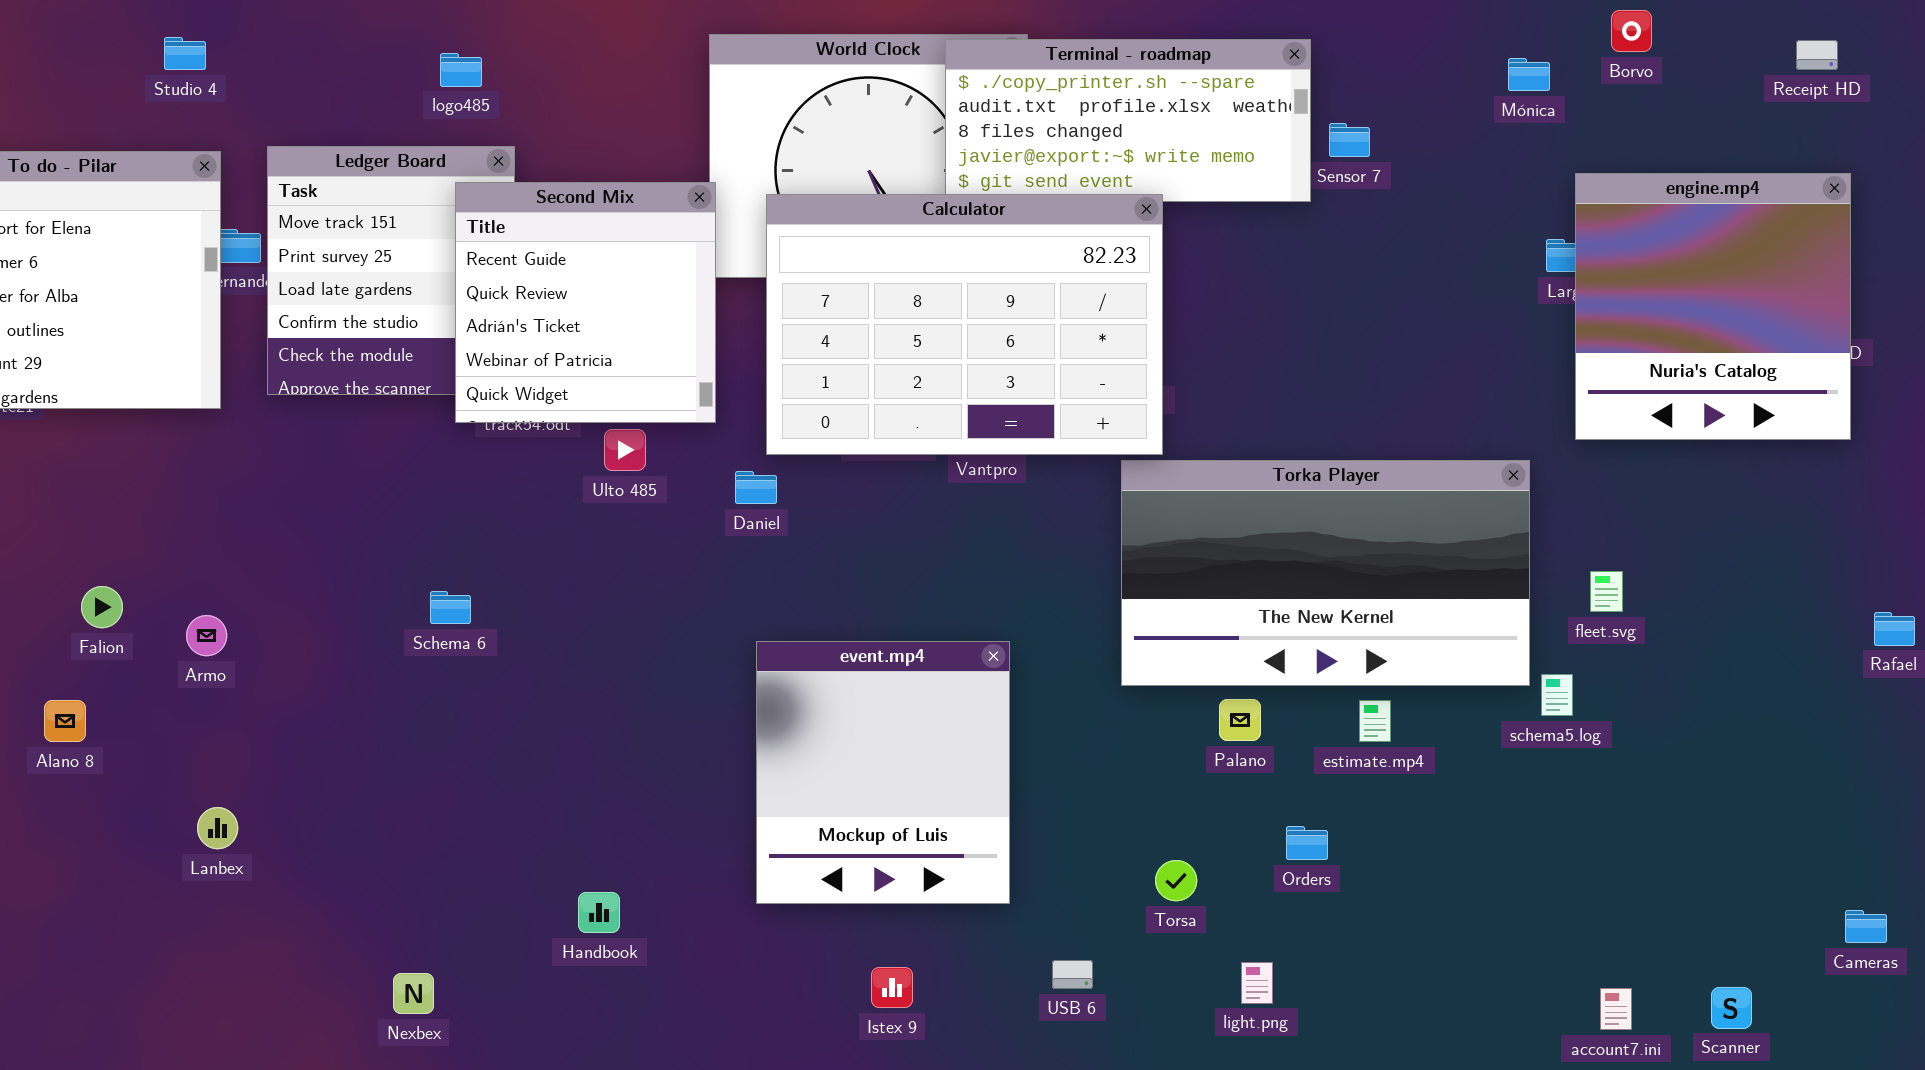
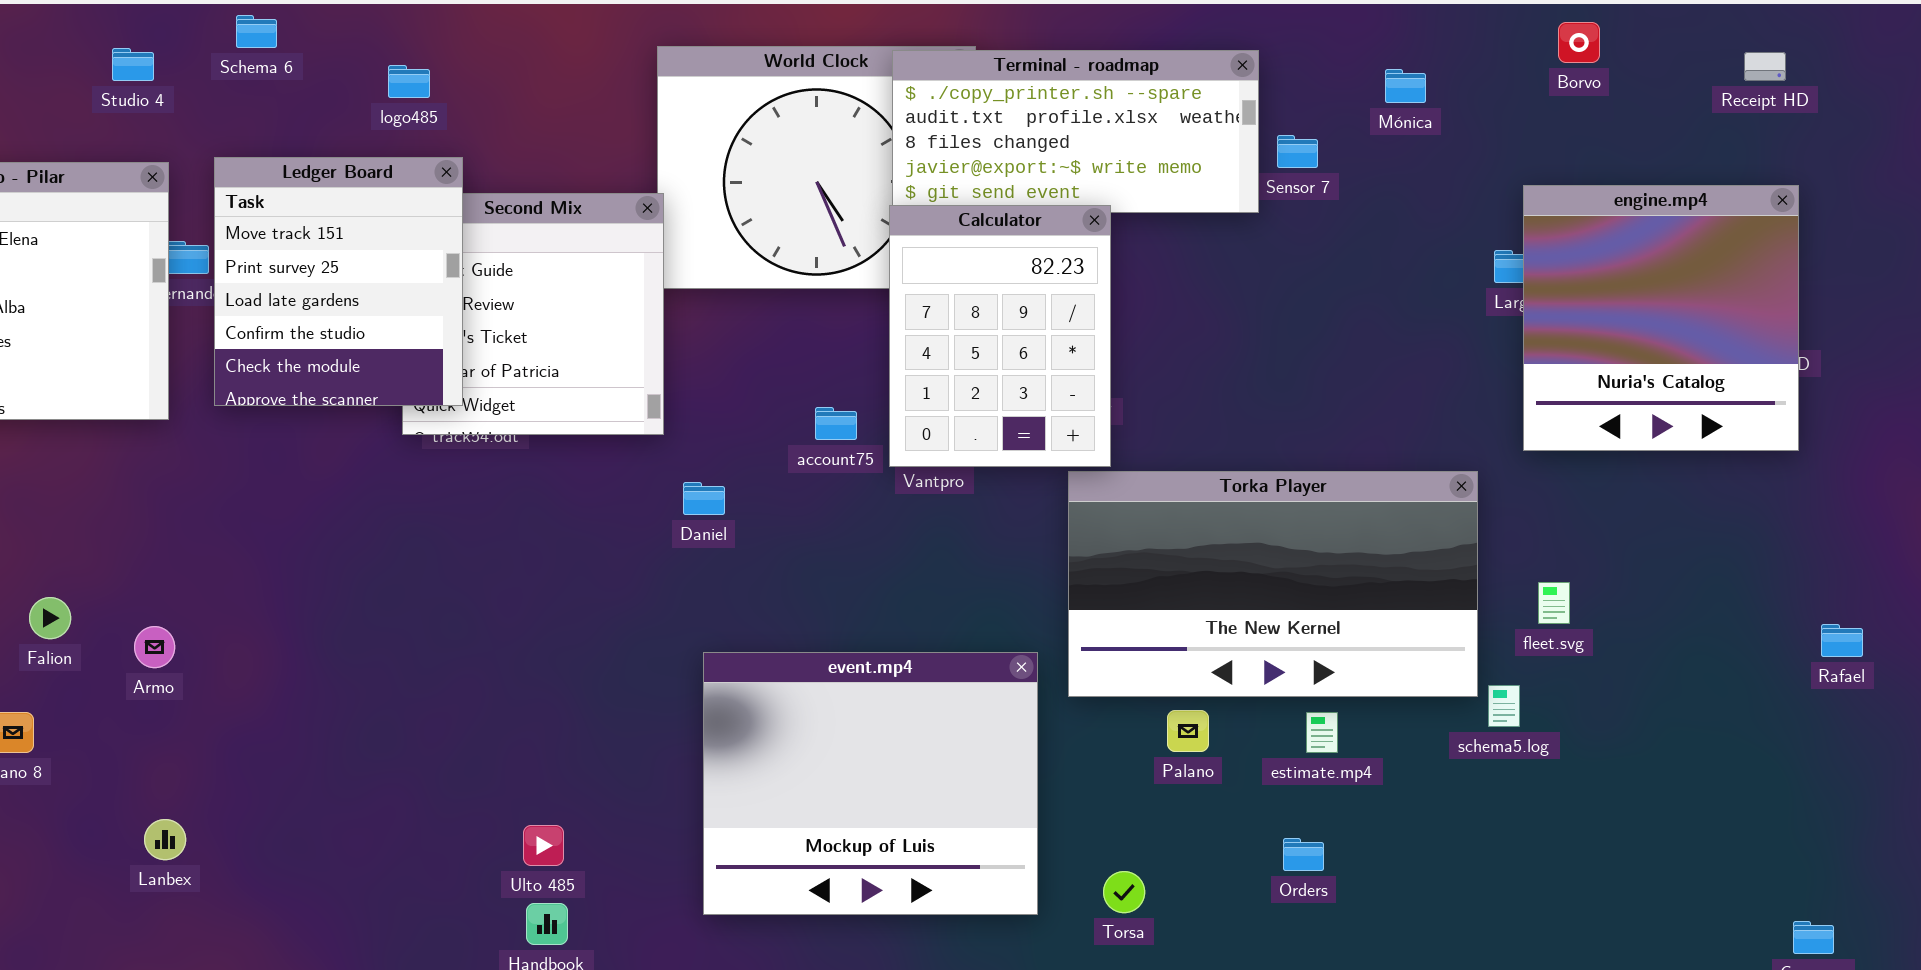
Mónica: [1508,58,1550,91] -> [1385,69,1426,103], moved
Ledger Board: [267,146,515,395] -> [214,157,463,406], raised
Calculator: [766,194,1163,455] -> [889,205,1111,467], resized
Ulto 485: [604,429,646,471] -> [523,825,564,866], moved
Schema 6: [430,591,471,624] -> [236,15,277,48], moved
event.mp4: [756,641,1010,904] -> [703,652,1038,915], resized
Orders: [1286,826,1328,860] -> [1283,838,1324,871], moved

